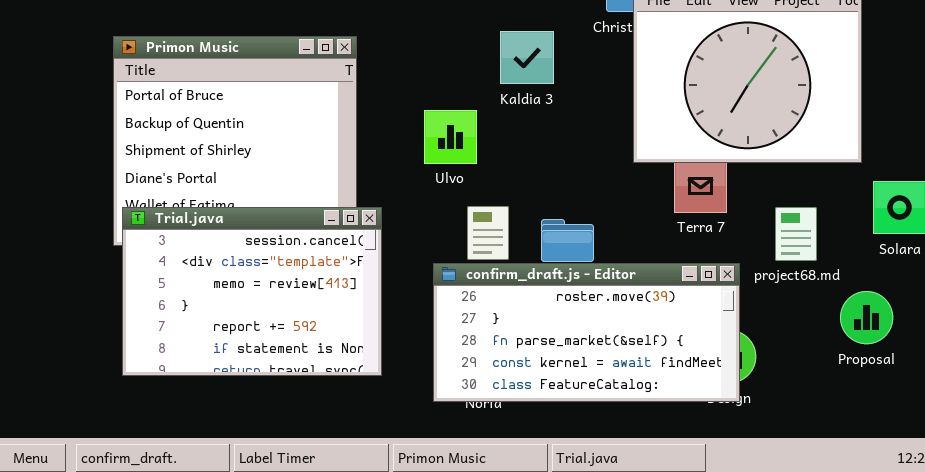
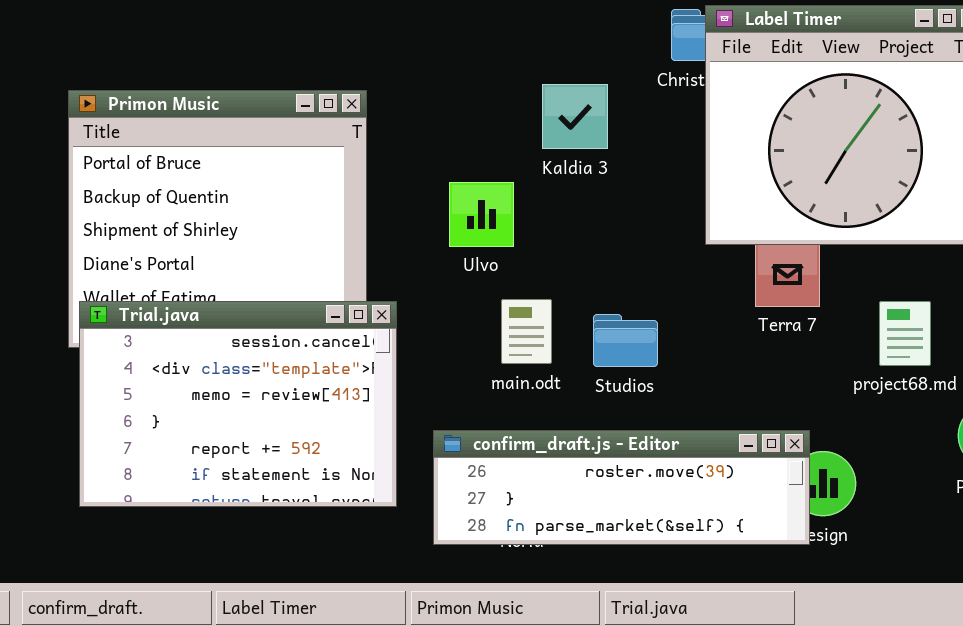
confirm_draft.js - Editor: [433,263,740,402] -> [433,430,810,545], moved, resized

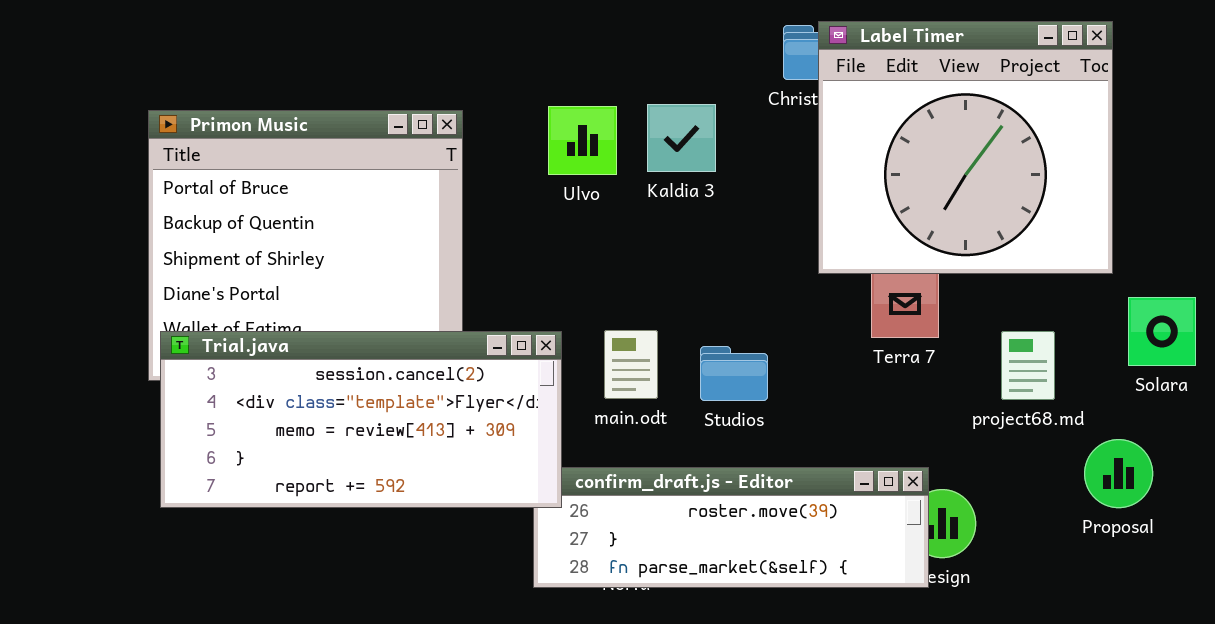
Ulvo: [449,182,514,247] -> [548,106,617,175], moved
Trial.java: [79,301,397,507] -> [160,331,562,508], resized

